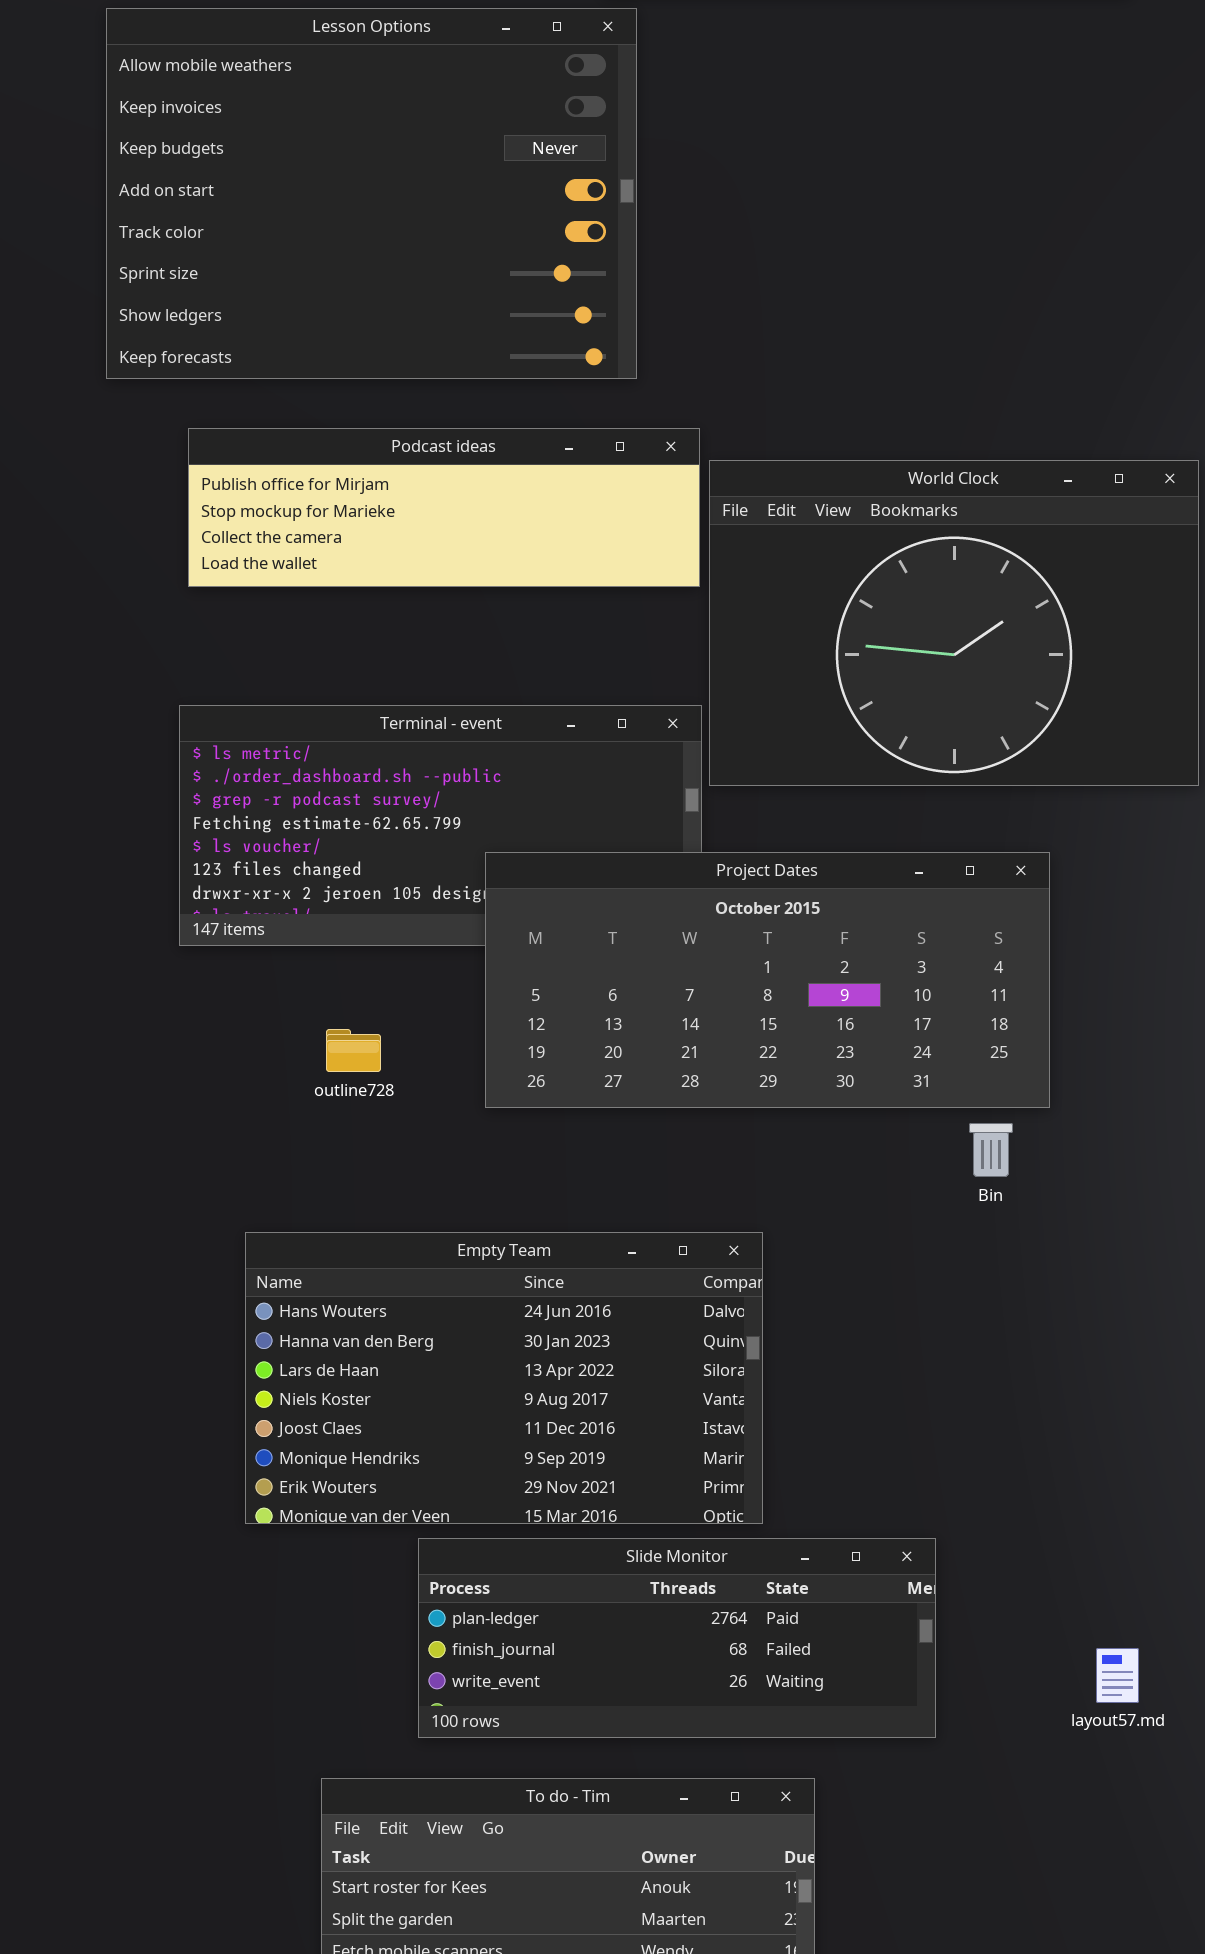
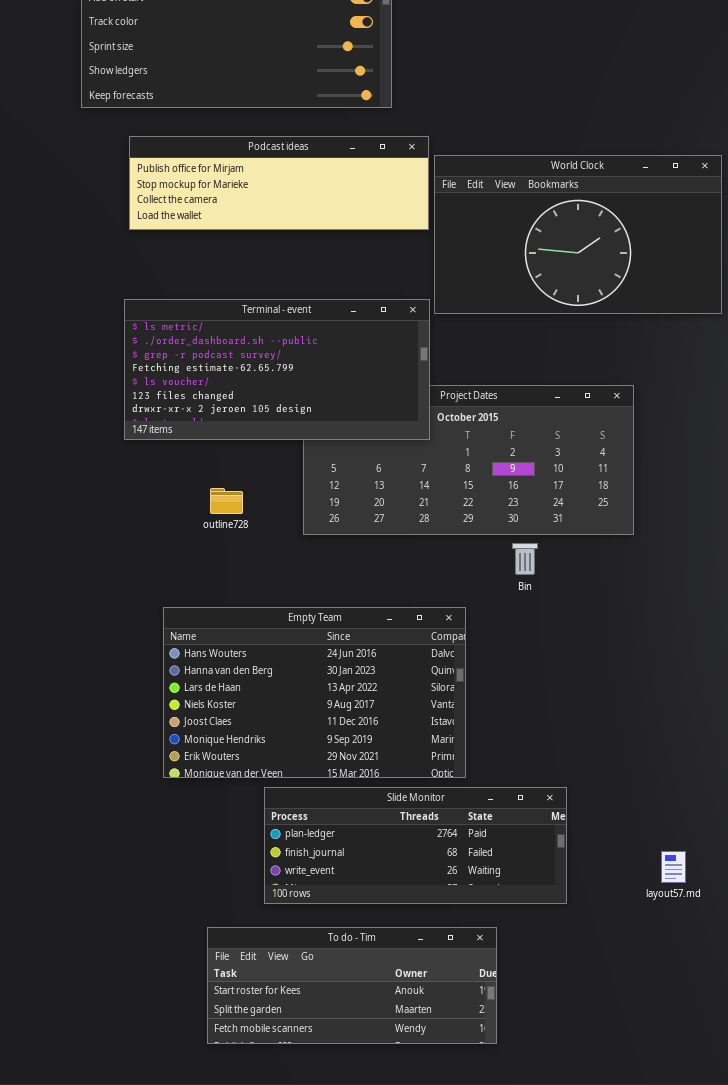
World Clock: [709,460,1199,786] -> [434,155,722,314], resized
Terminal - event: [179,705,702,946] -> [124,299,430,440], raised
Bin: [969,1123,1013,1177] -> [512,543,538,575], moved

